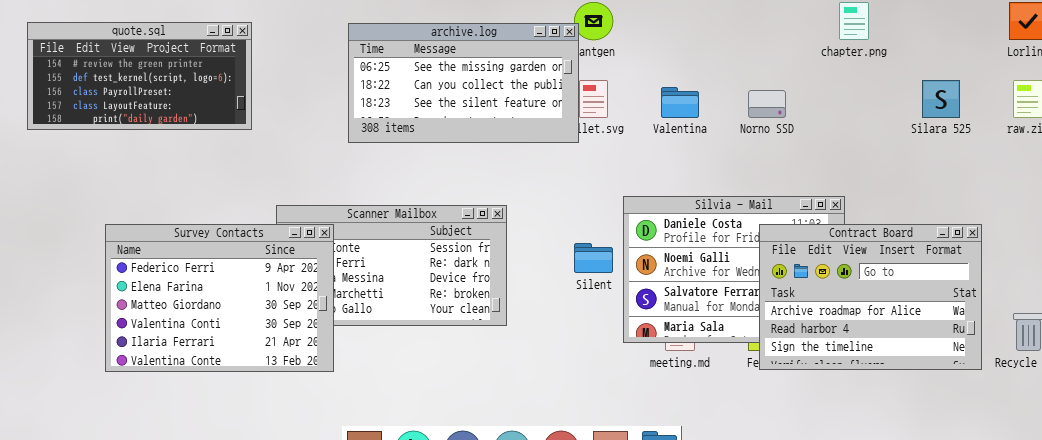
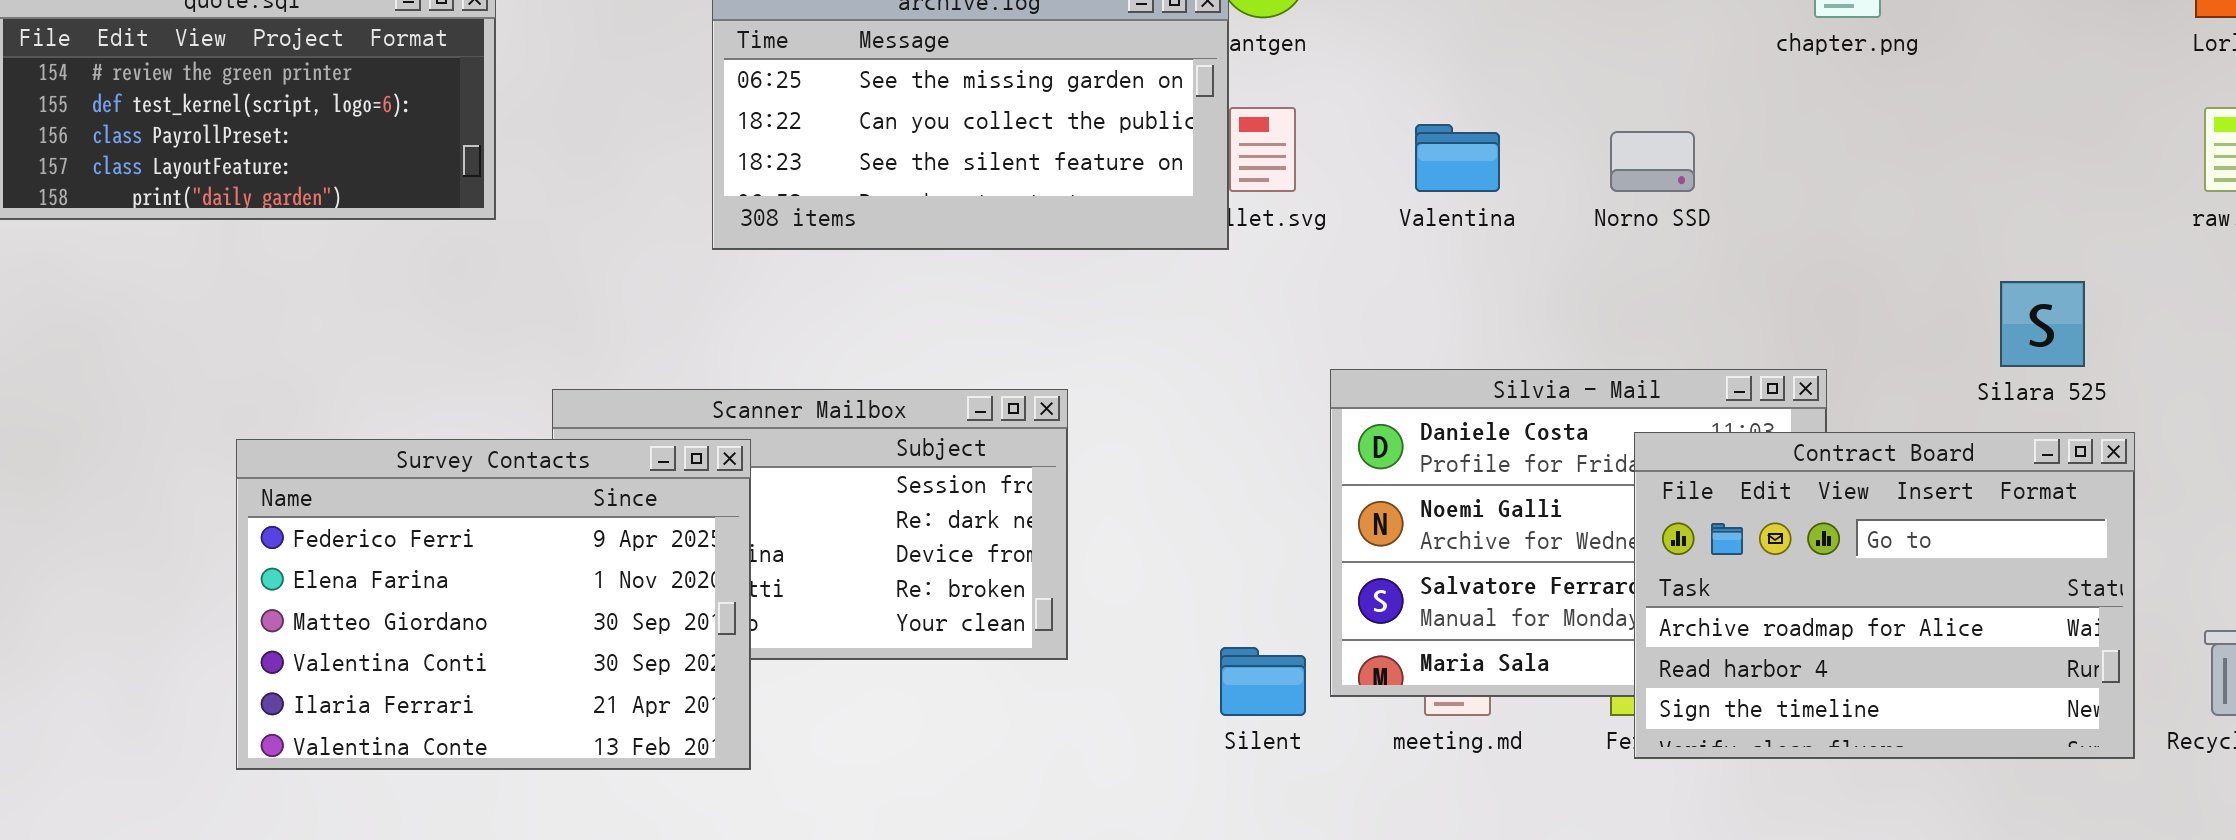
Silara 525: [922,80,960,118] -> [2000,281,2085,367], moved
Survey Contacts: [105,224,334,372] -> [236,439,751,770], moved
Silent: [574,243,613,273] -> [1220,647,1306,716], moved

